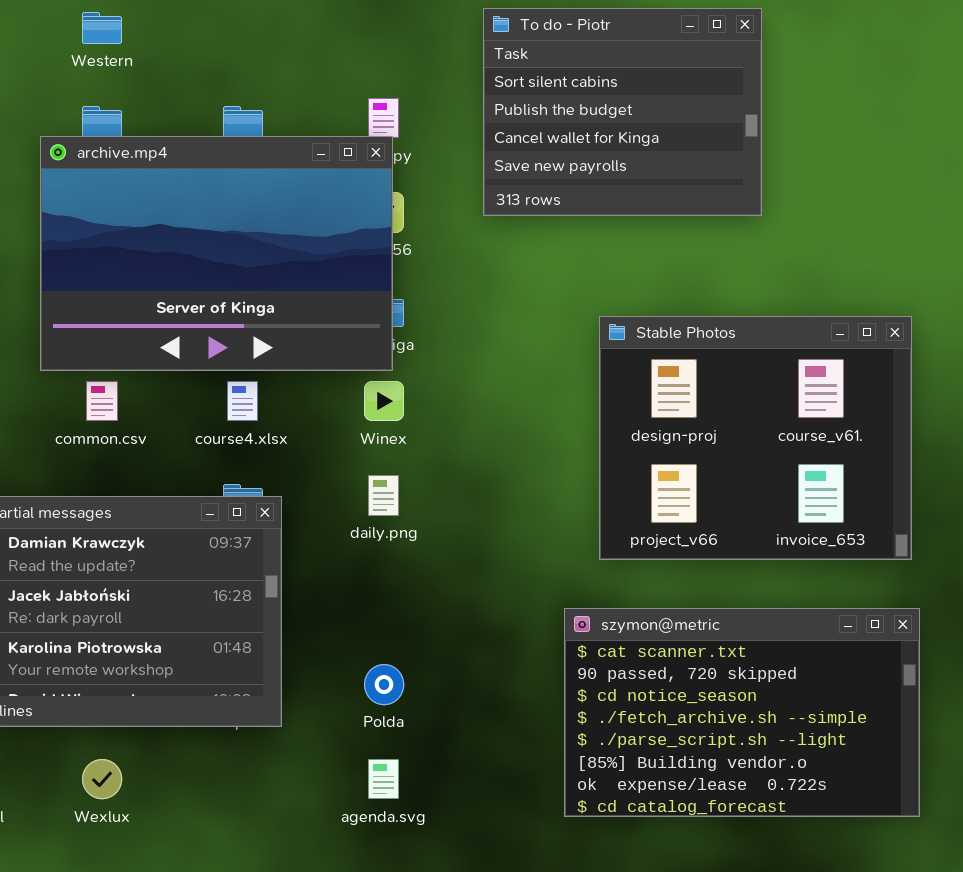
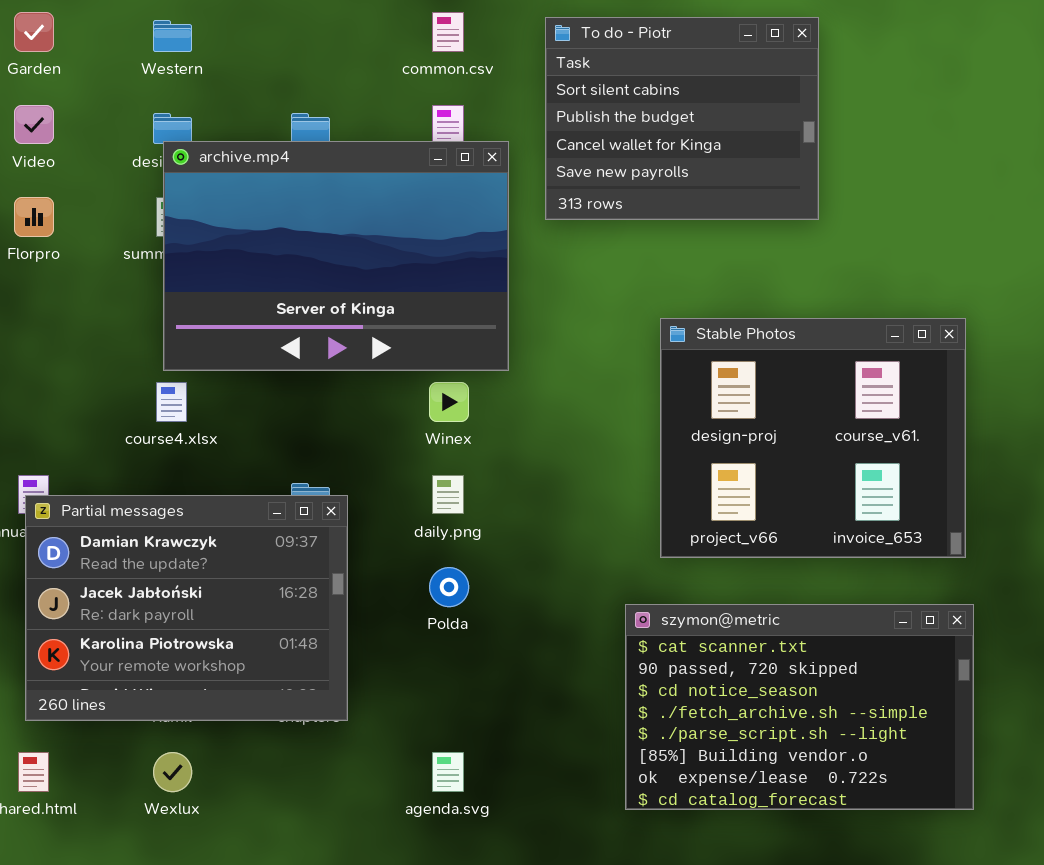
archive.mp4: [40,136,393,371] -> [163,141,509,371], moved
common.csv: [86,381,118,421] -> [432,12,464,52], moved
course4.xlsx: [227,381,258,421] -> [156,382,187,422], moved
Polda: [364,664,404,705] -> [429,567,469,607], moved

